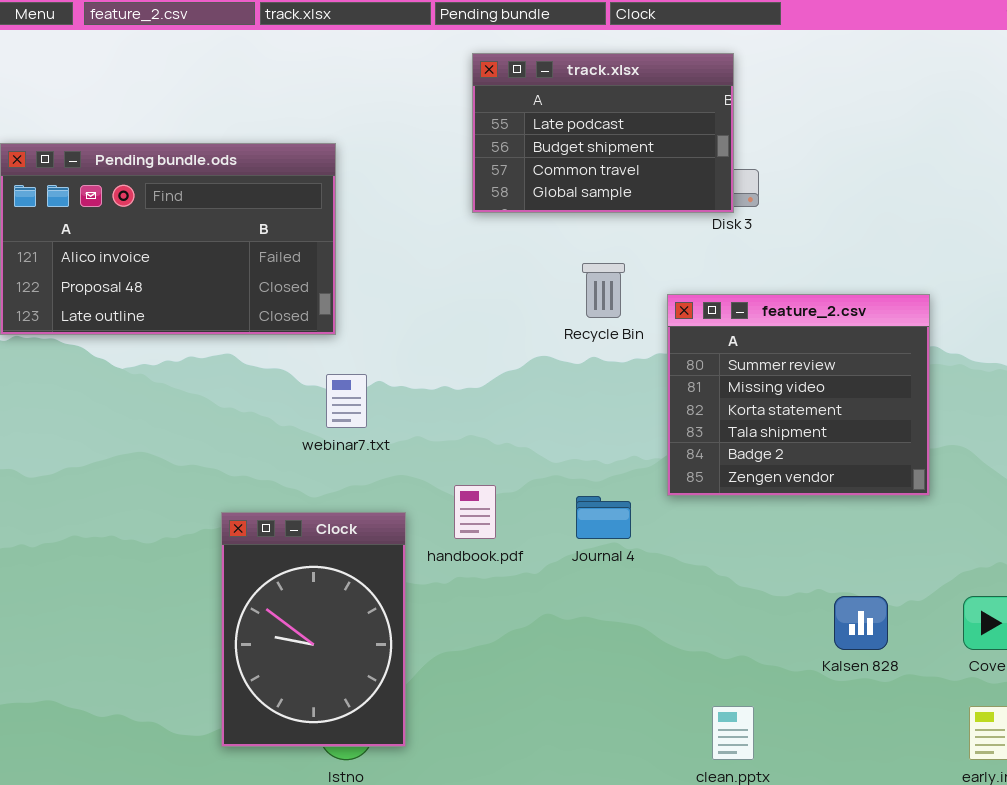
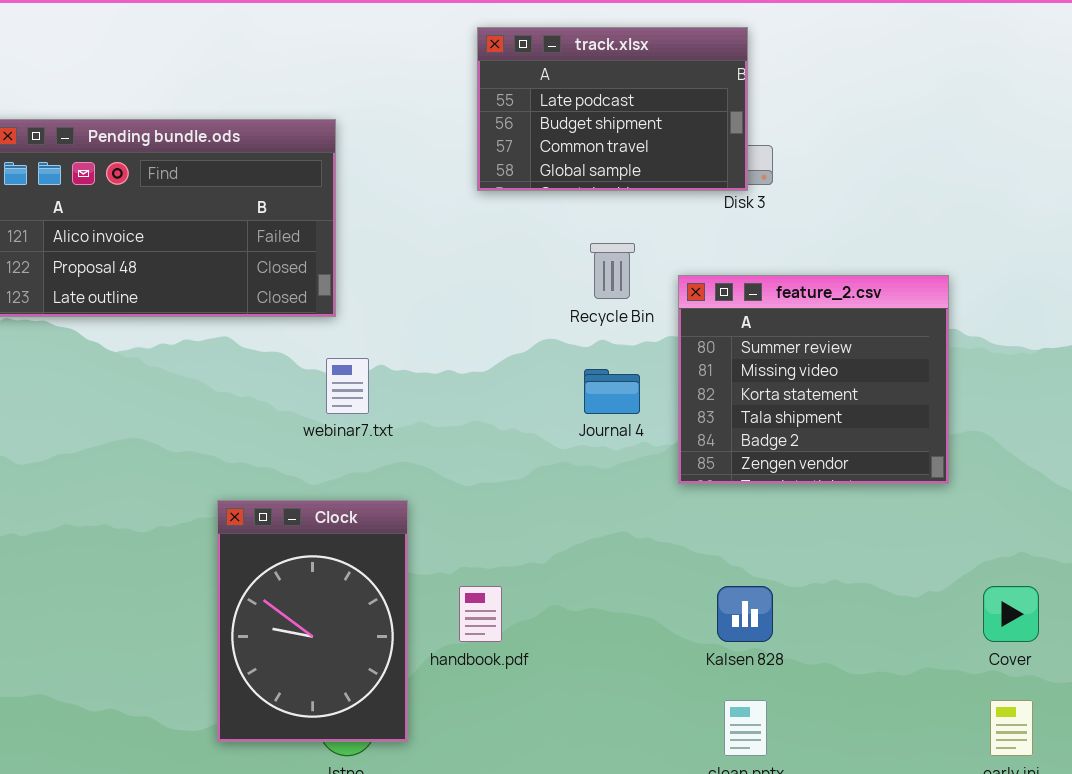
handbook.pdf: [454,485,496,539] -> [459,586,502,642], moved
Journal 4: [576,496,631,539] -> [584,369,640,414], moved
Kalsen 828: [834,596,888,650] -> [717,586,773,642], moved

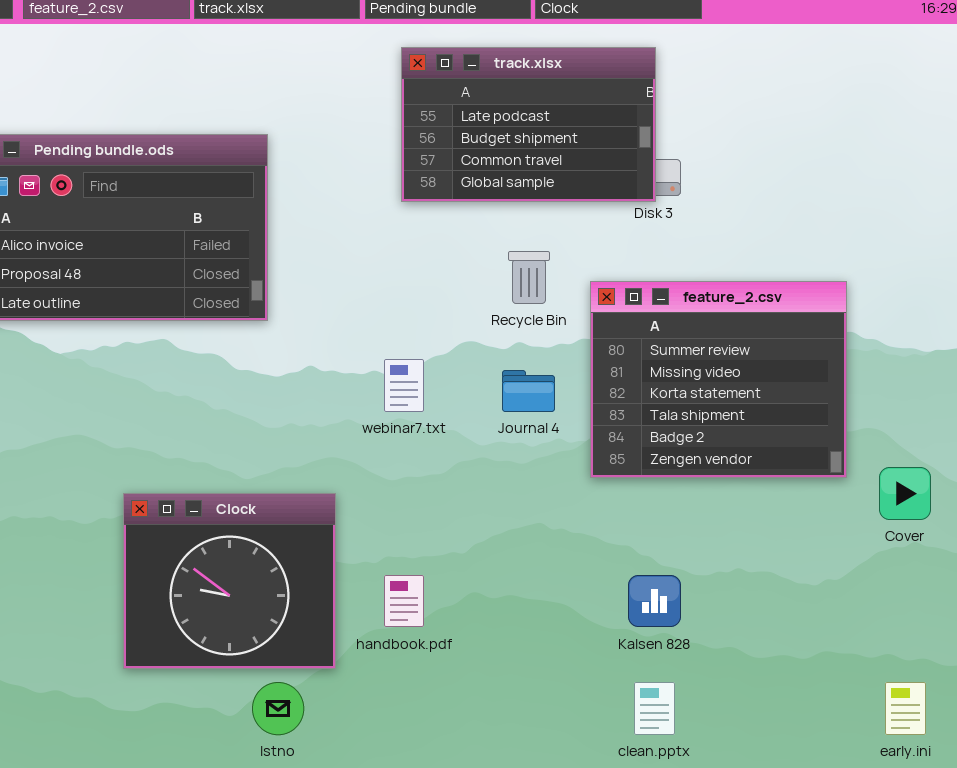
webinar7.txt: [326,358,369,414] -> [384,359,424,412], moved
Clock: [217,500,408,742] -> [123,493,336,669], resized
Cover: [983,586,1039,642] -> [879,467,931,520], moved

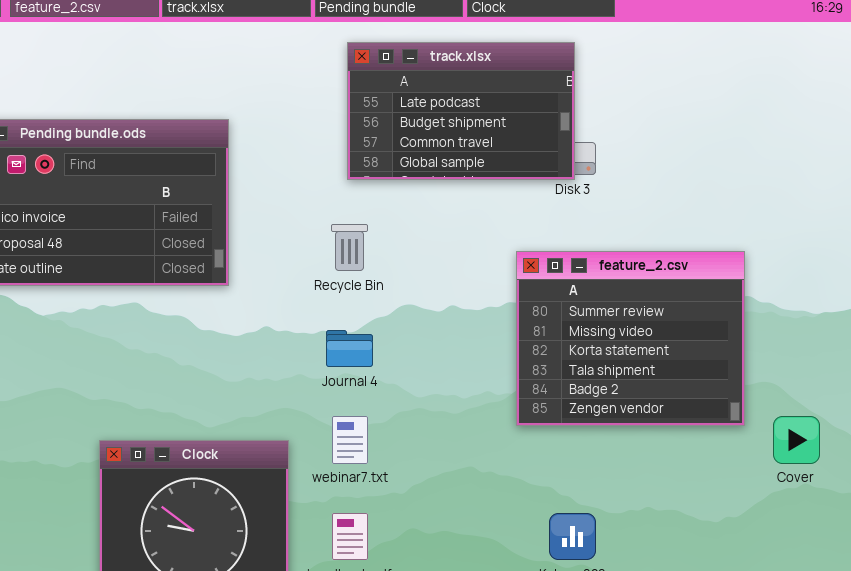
Recycle Bin: [508,251,550,304] -> [331,224,368,271], moved
webinar7.txt: [384,359,424,412] -> [332,416,368,464], moved
Journal 4: [502,370,555,412] -> [326,330,373,367], moved

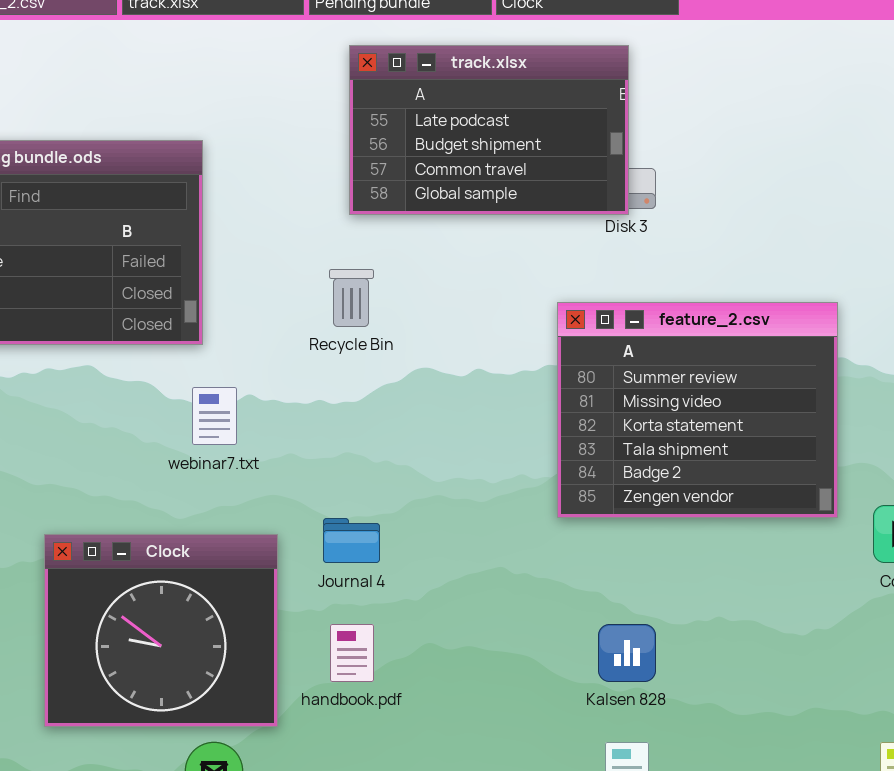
Journal 4: [326,330,373,367] -> [323,518,380,563], moved
webinar7.txt: [332,416,368,464] -> [192,387,237,445], moved

